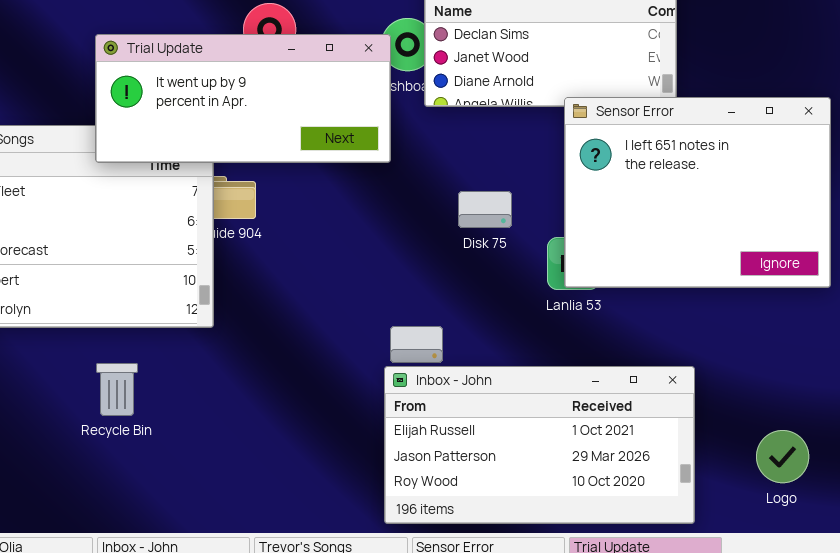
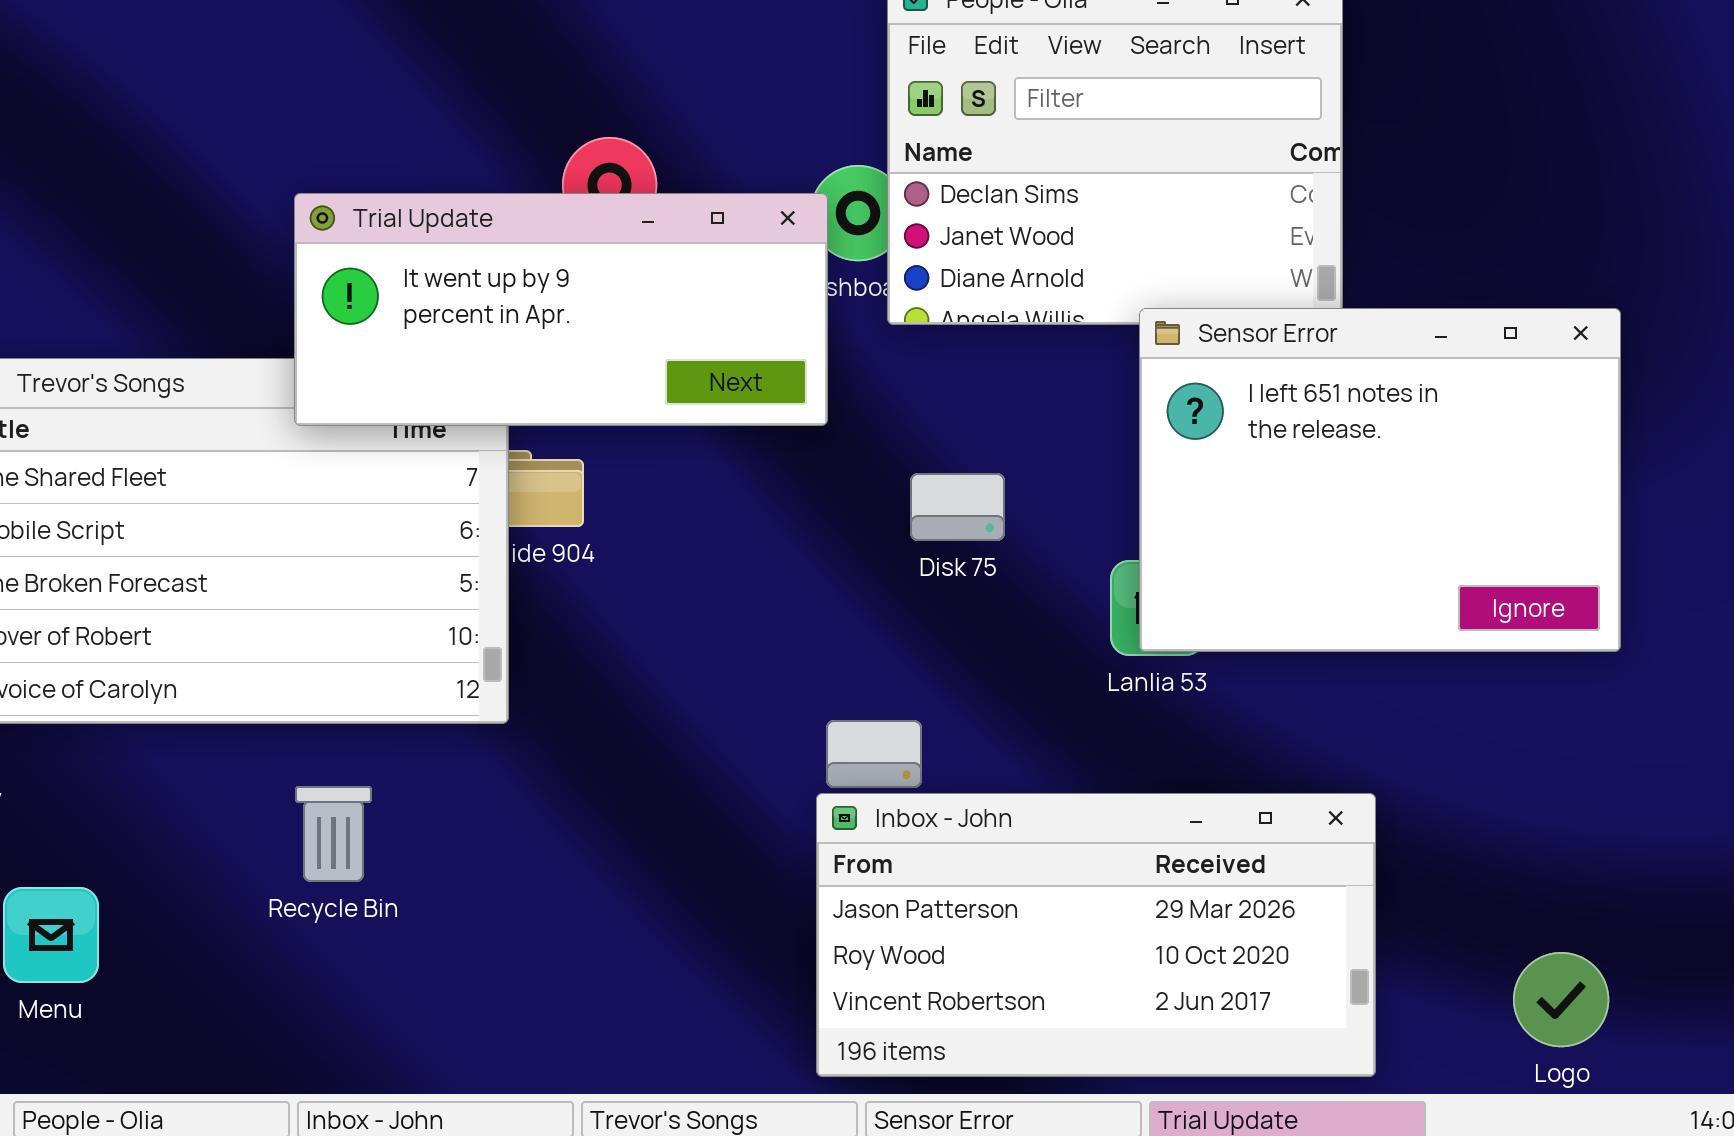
Disk 75: [458,191,512,228] -> [910,473,1005,541], moved
Inbox - John: [384,366,695,524] -> [816,793,1376,1077], scrolled down 1 row
Logo: [756,430,809,483] -> [1513,952,1609,1047], moved

